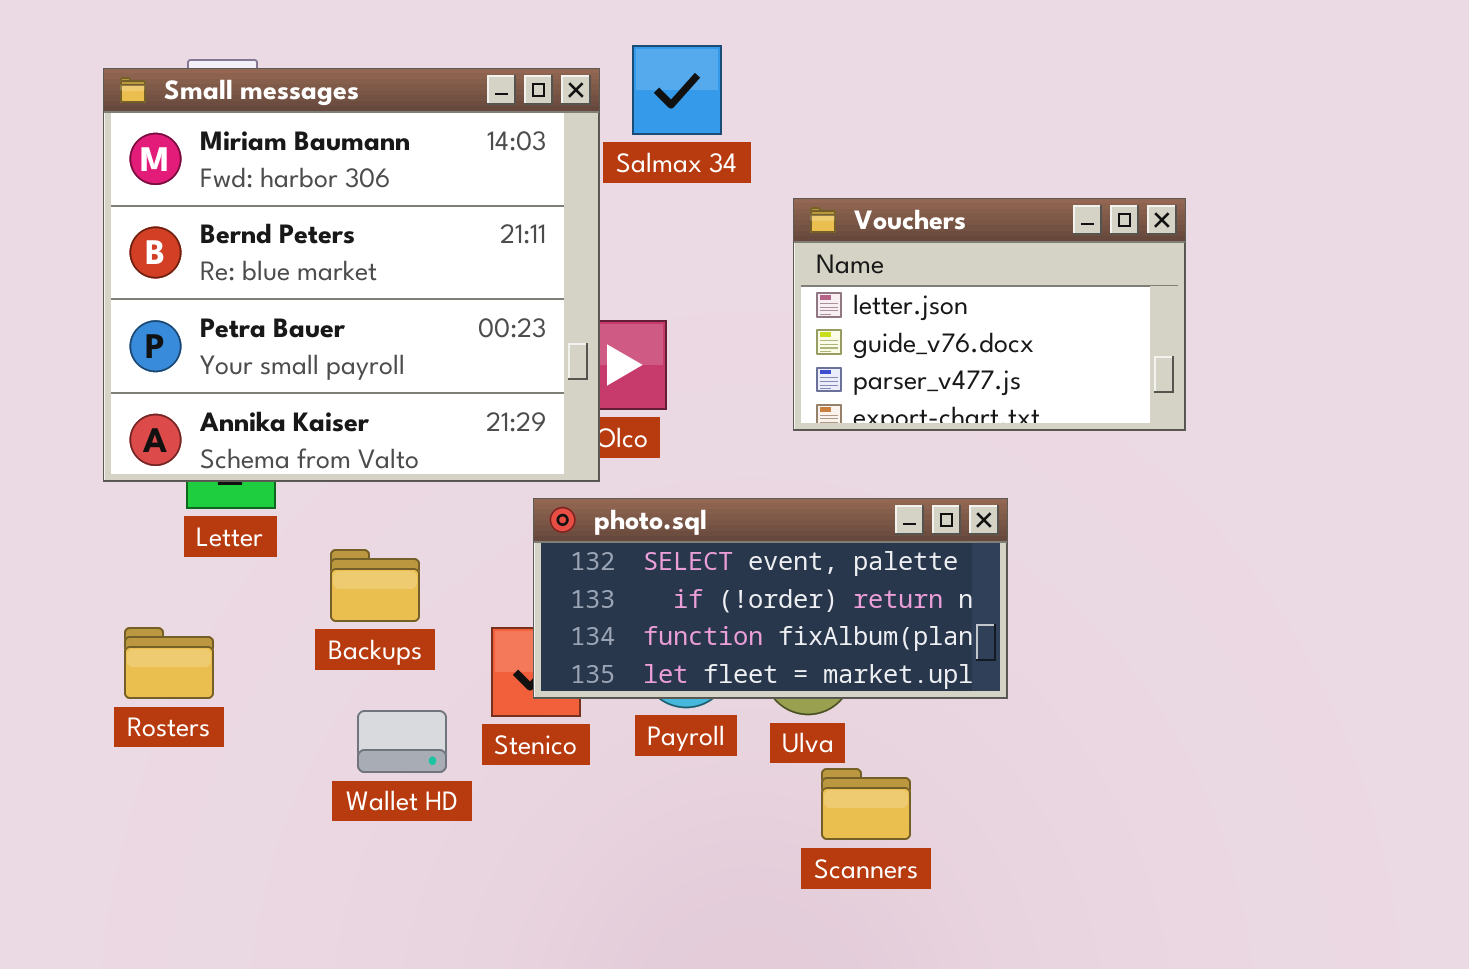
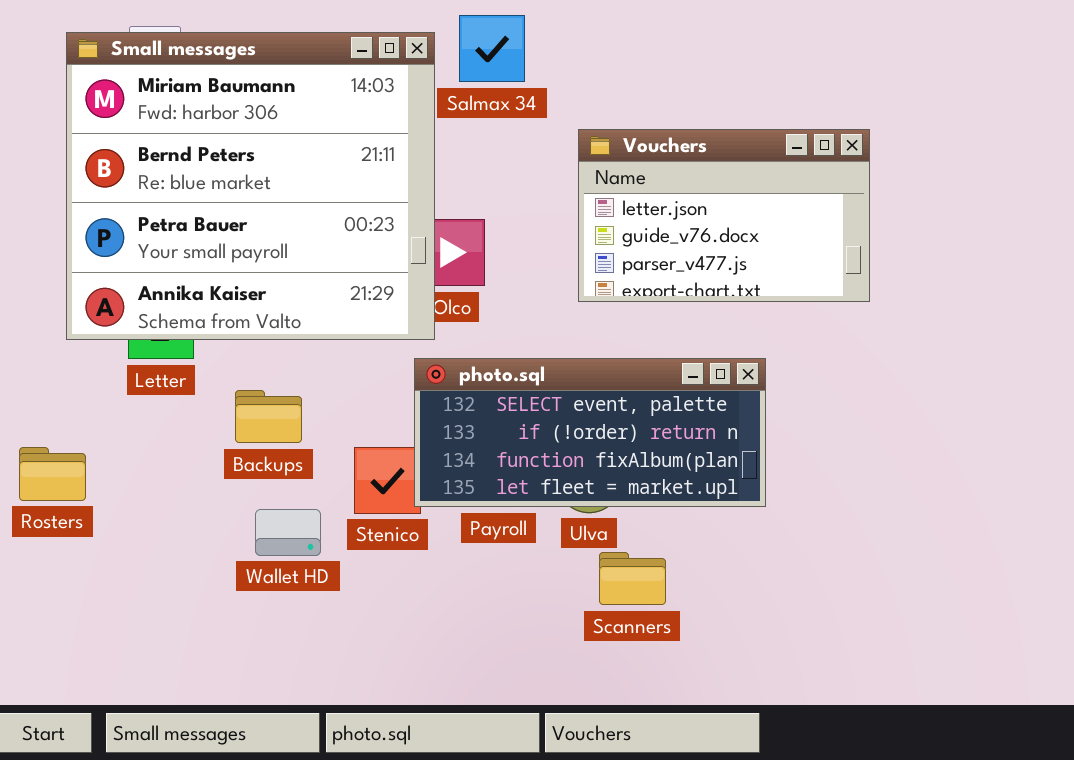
photo.sql: [533,498,1008,699] -> [414,358,766,507], moved
Rosters: [124,627,214,699] -> [19,447,86,501], moved

